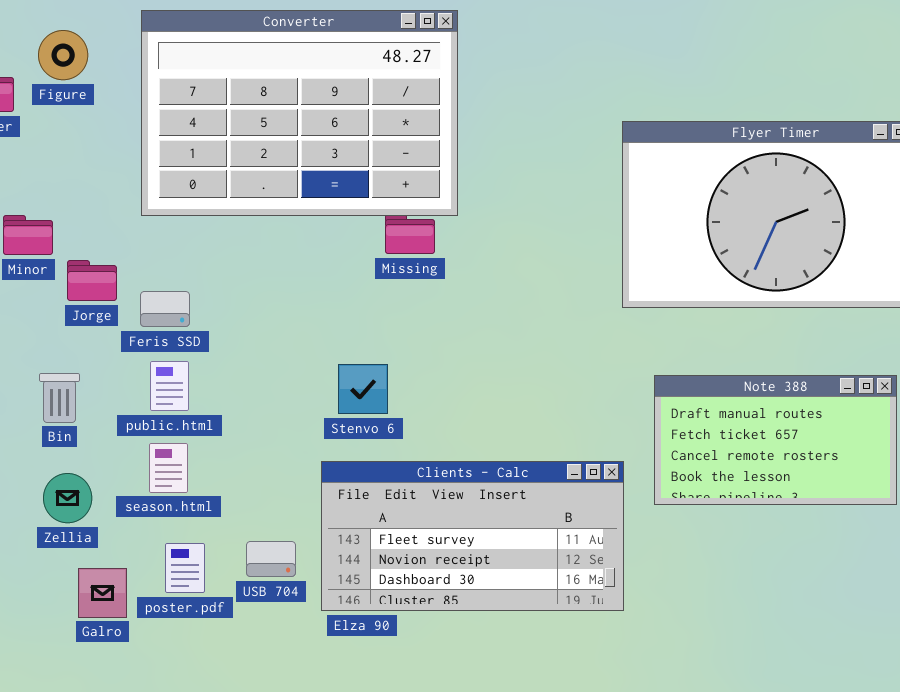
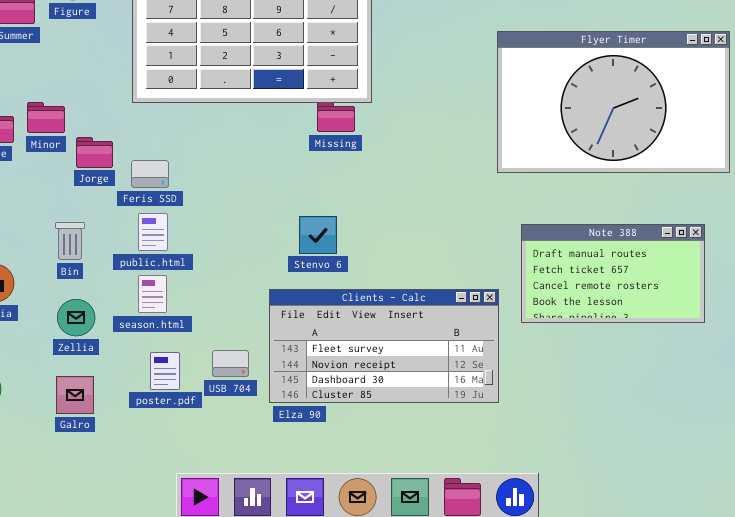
Stenvo 6: [338,364,388,414] -> [299,216,337,254], moved
Galro: [78,568,127,618] -> [56,376,94,414], moved

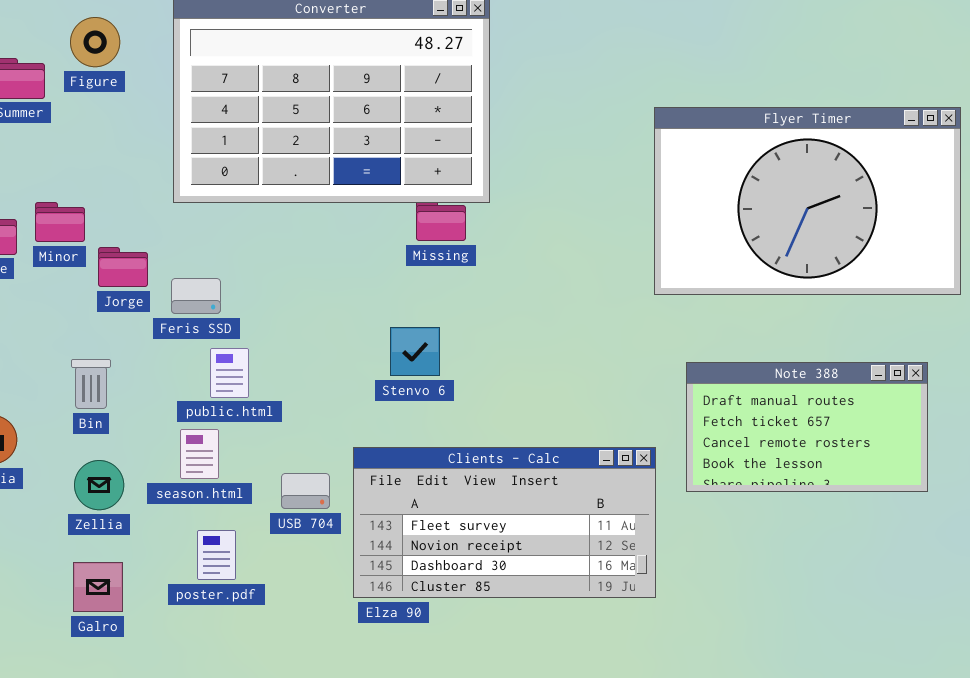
public.html: [138,213,168,251] -> [210,348,249,398], moved
Stenvo 6: [299,216,337,254] -> [390,327,440,376], moved
USB 704: [212,350,249,377] -> [281,473,330,509], moved

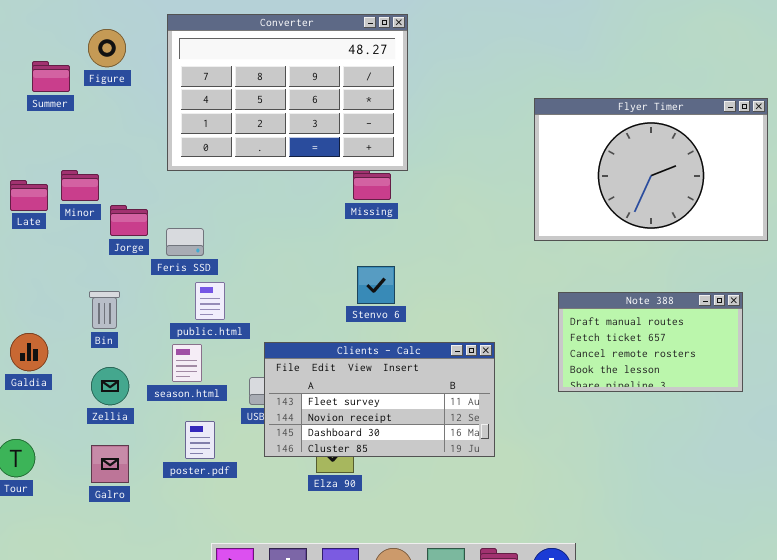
Stenvo 6: [390,327,440,376] -> [357,266,395,304], moved
Clients - Calc: [353,447,656,598] -> [264,342,495,457], moved

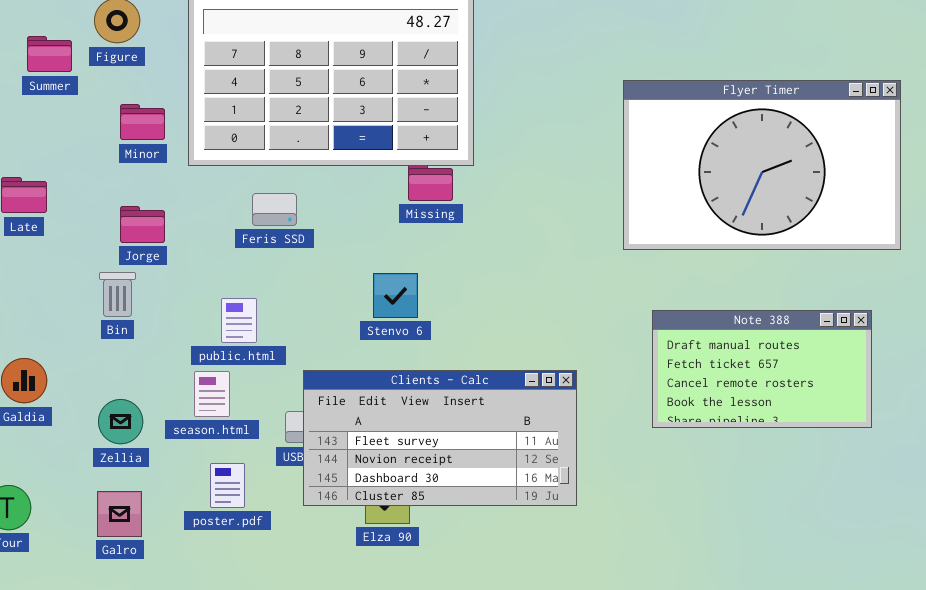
Minor: [61,170,99,201] -> [120,104,165,140], moved
Feris SSD: [166,228,204,256] -> [252,193,297,226], moved
Stenvo 6: [357,266,395,304] -> [373,273,418,318], moved
Bin: [89,291,120,329] -> [99,272,136,317], moved

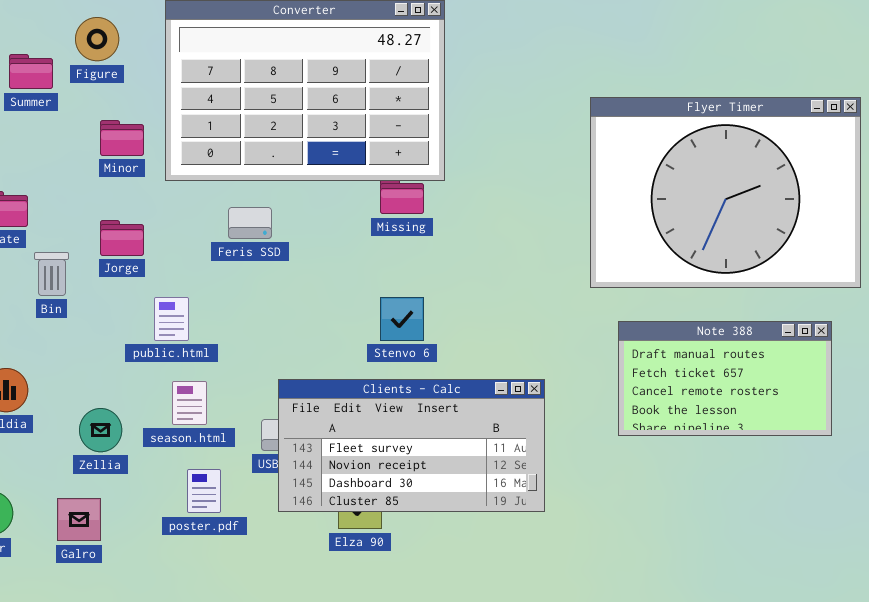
Flyer Timer: [623,80,901,250] -> [590,97,861,288], resized
Bin: [99,272,136,317] -> [34,252,69,296], moved
Stenvo 6: [373,273,418,318] -> [380,297,424,341], moved
public.html: [221,298,257,343] -> [154,297,189,341], moved
Galro: [97,491,142,537] -> [57,498,101,541], moved

